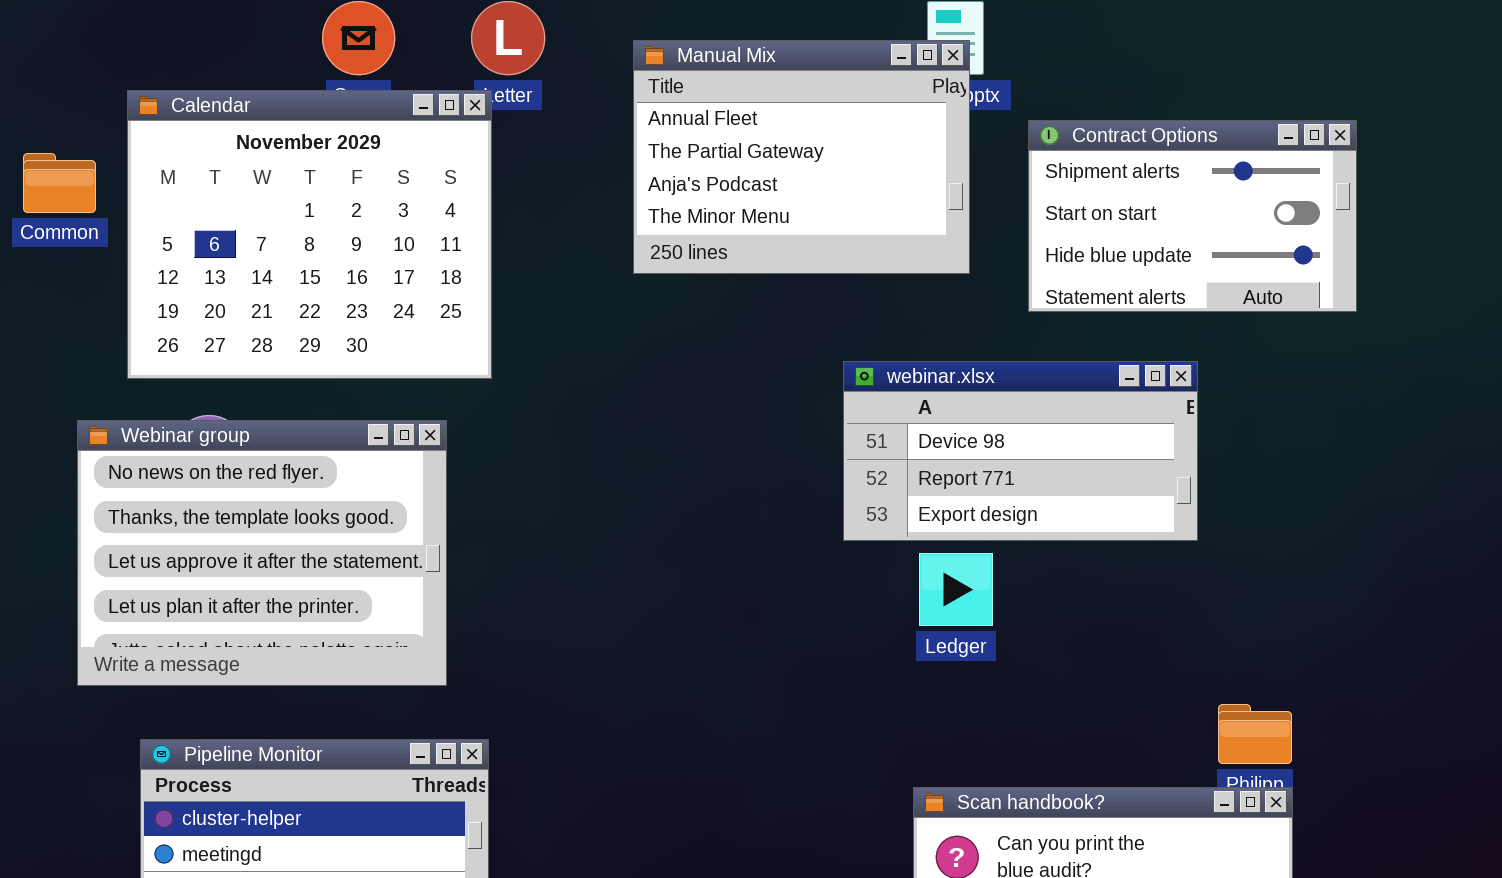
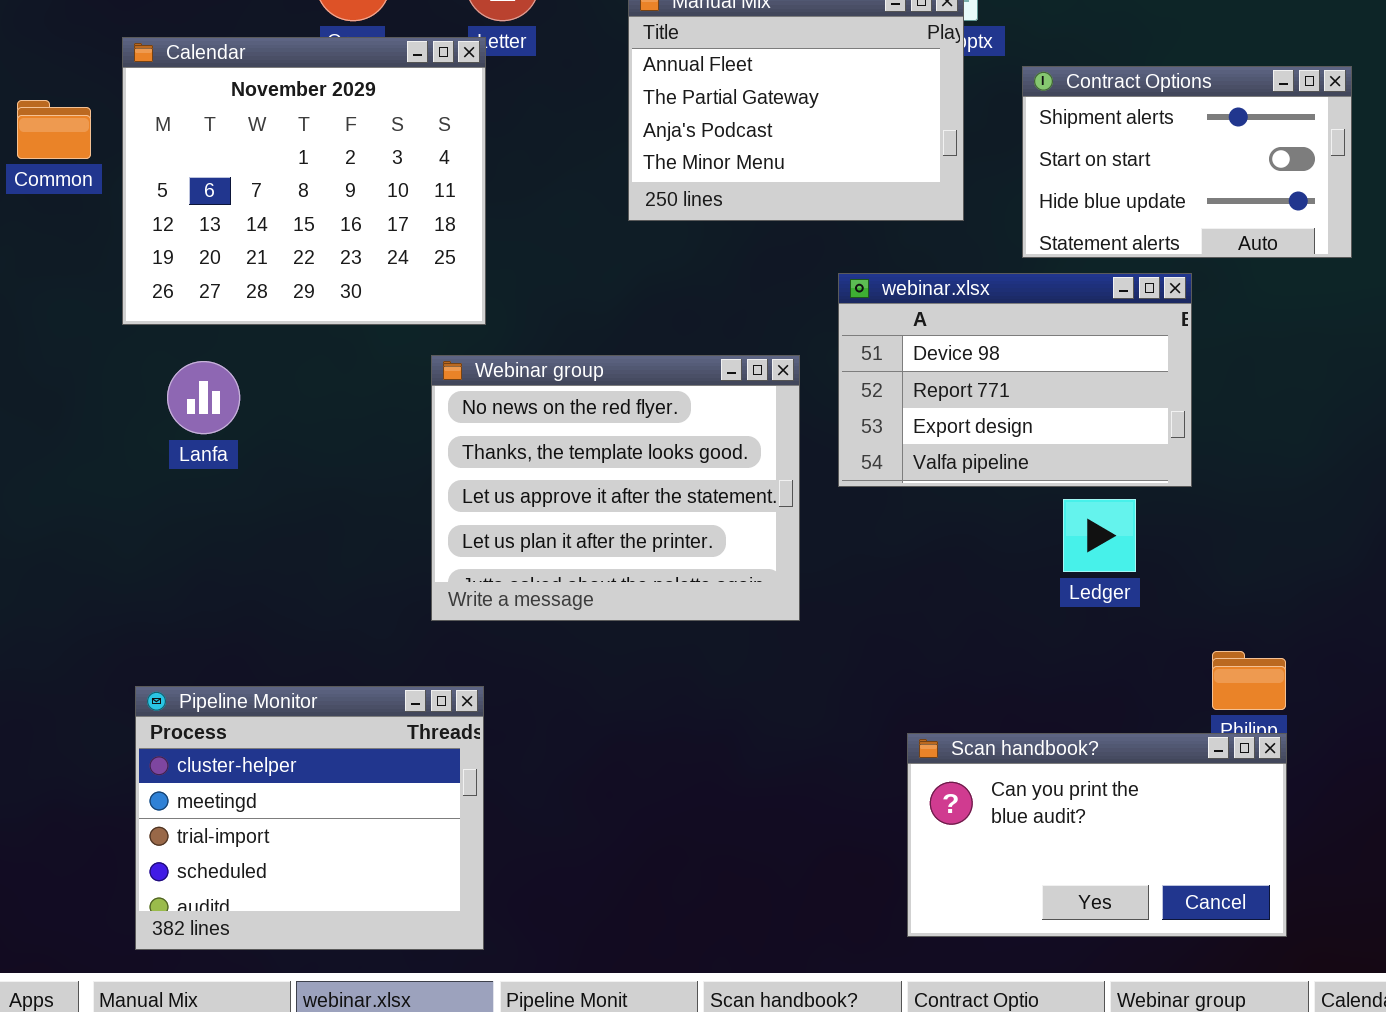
webinar.xlsx: [843,361,1198,541] -> [838,273,1192,487], resized
Webinar group: [77,420,447,686] -> [431,355,800,621], moved
Ledger: [919,553,993,626] -> [1063,499,1136,572], moved

